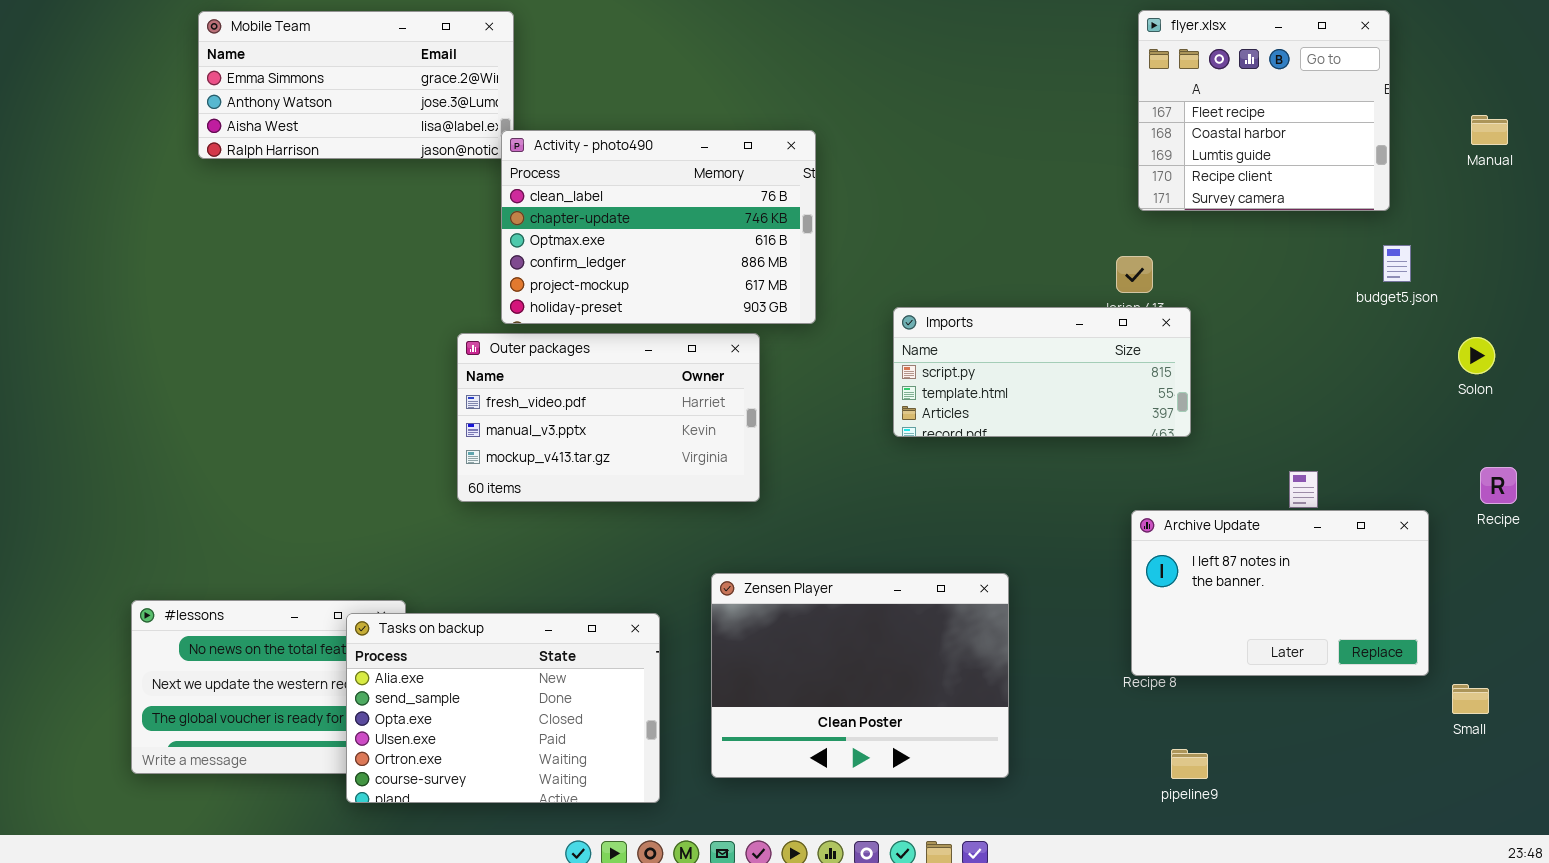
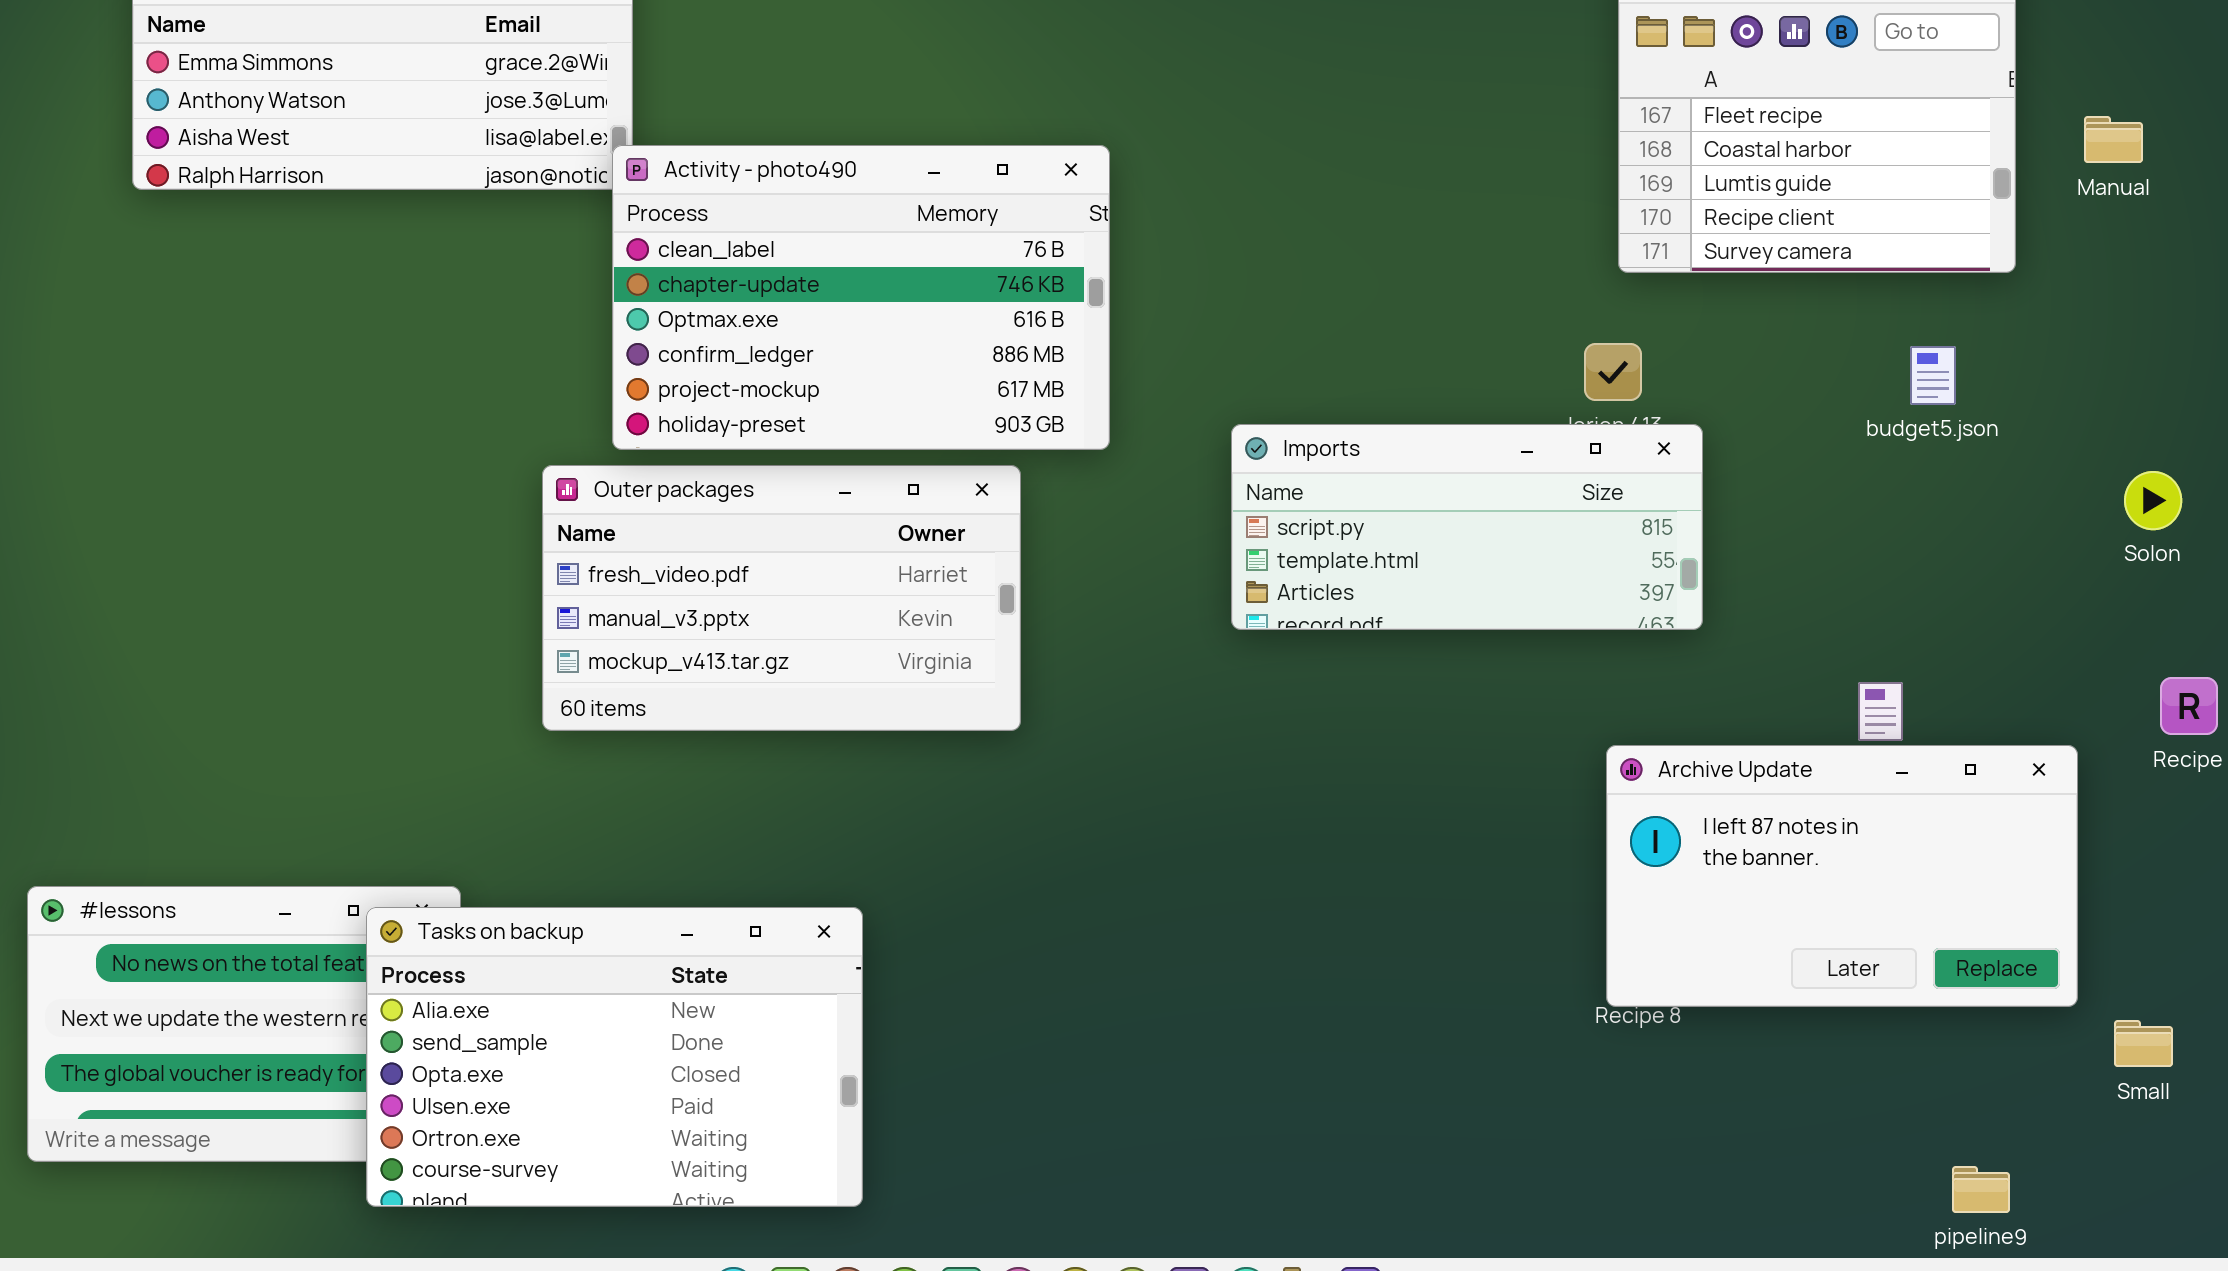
Manual: [1471,115,1508,145] -> [2084,116,2143,163], moved
budget5.json: [1383,245,1411,282] -> [1910,346,1956,405], moved
Zensen Player: [711,573,1009,778] -> none, closed
pipeline9: [1171,749,1208,779] -> [1952,1166,2010,1213], moved

